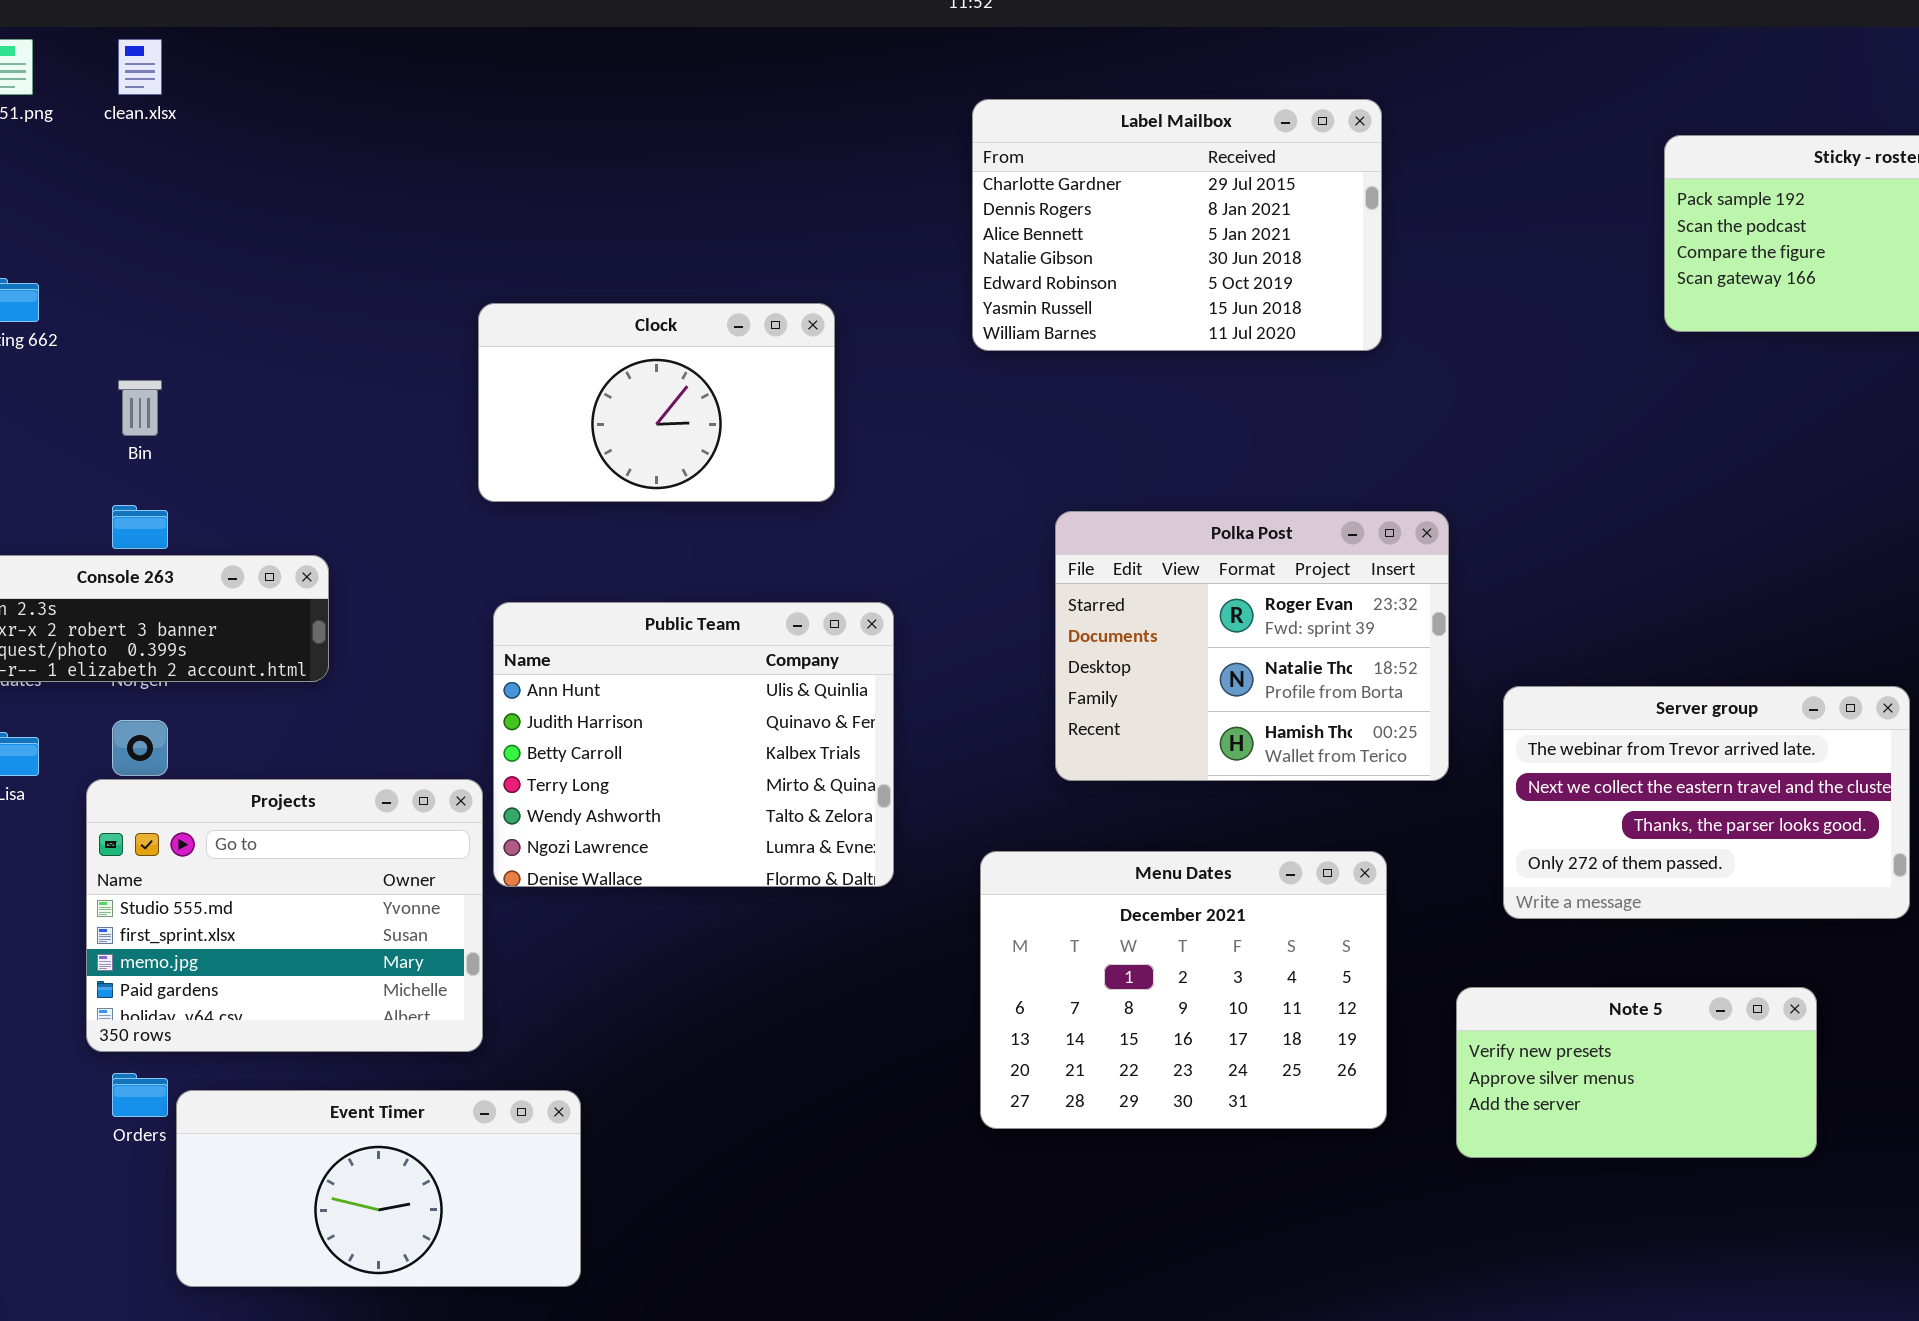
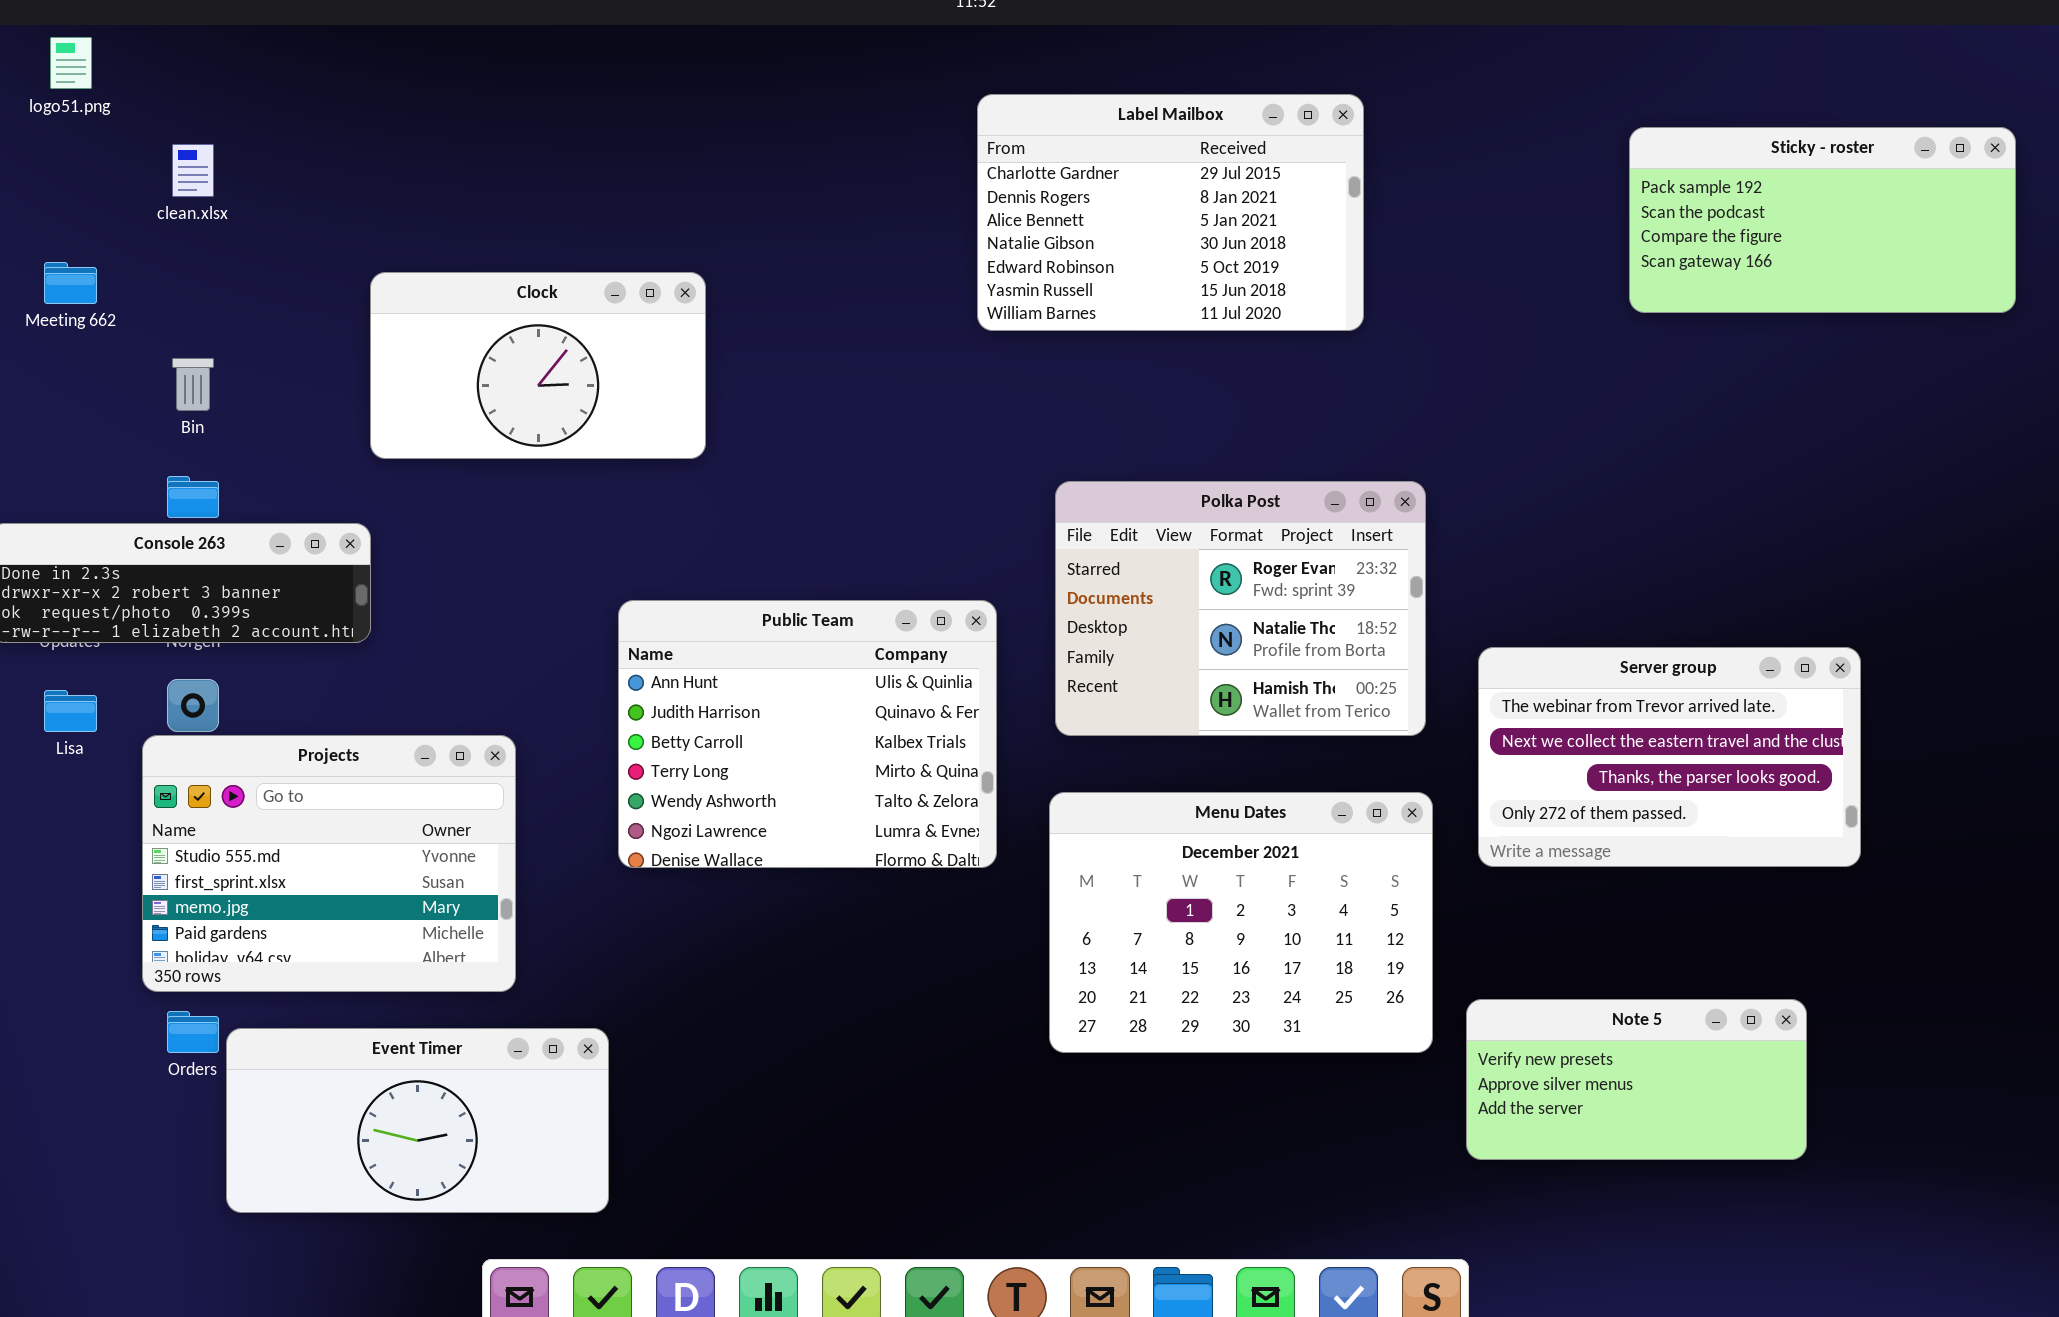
clean.xlsx: [118,39,162,95] -> [172,144,214,197], moved
Clock: [478,303,835,502] -> [370,272,706,459], moved
Public Team: [493,602,894,887] -> [618,600,997,868], moved
Menu Dates: [980,851,1387,1129] -> [1049,792,1433,1053], moved
Note 5: [1456,987,1817,1158] -> [1466,999,1807,1160], moved

